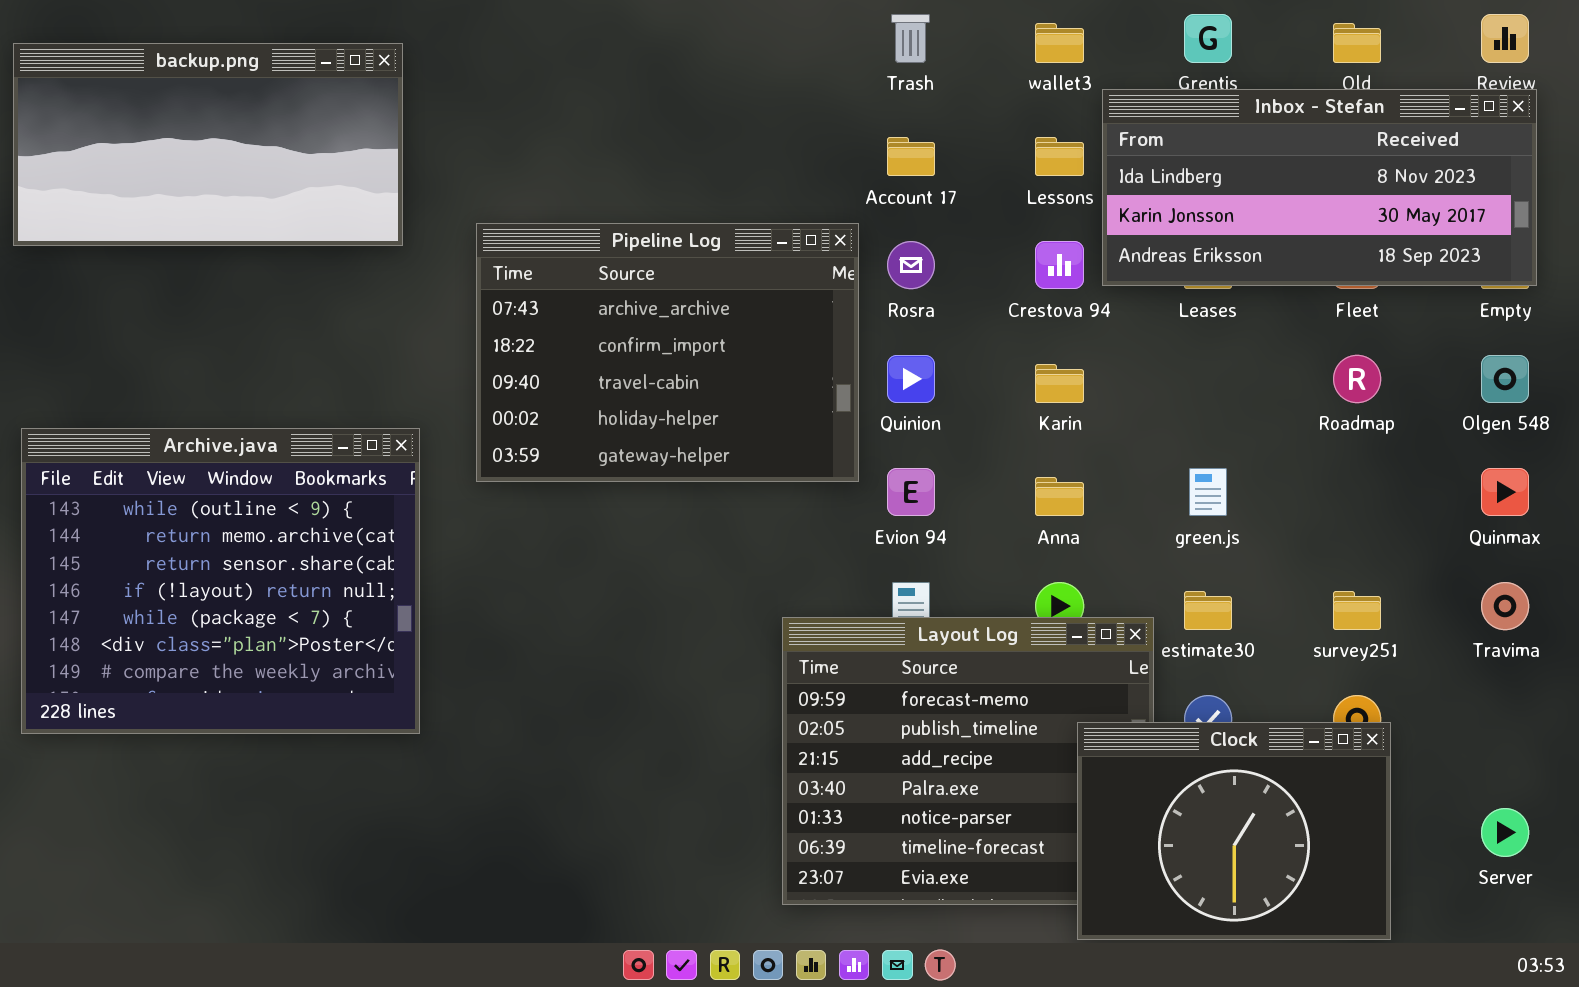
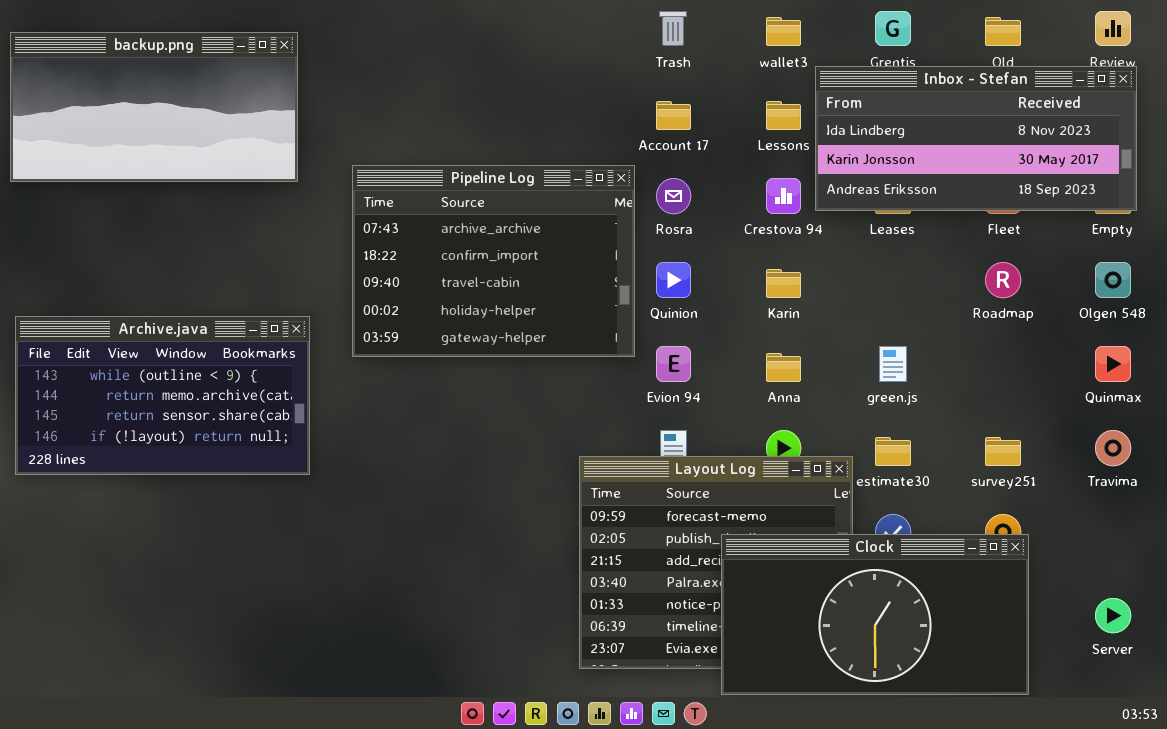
Archive.java: [21,428,420,734] -> [15,316,310,475], resized
Clock: [1077,722,1391,940] -> [721,534,1029,695], resized

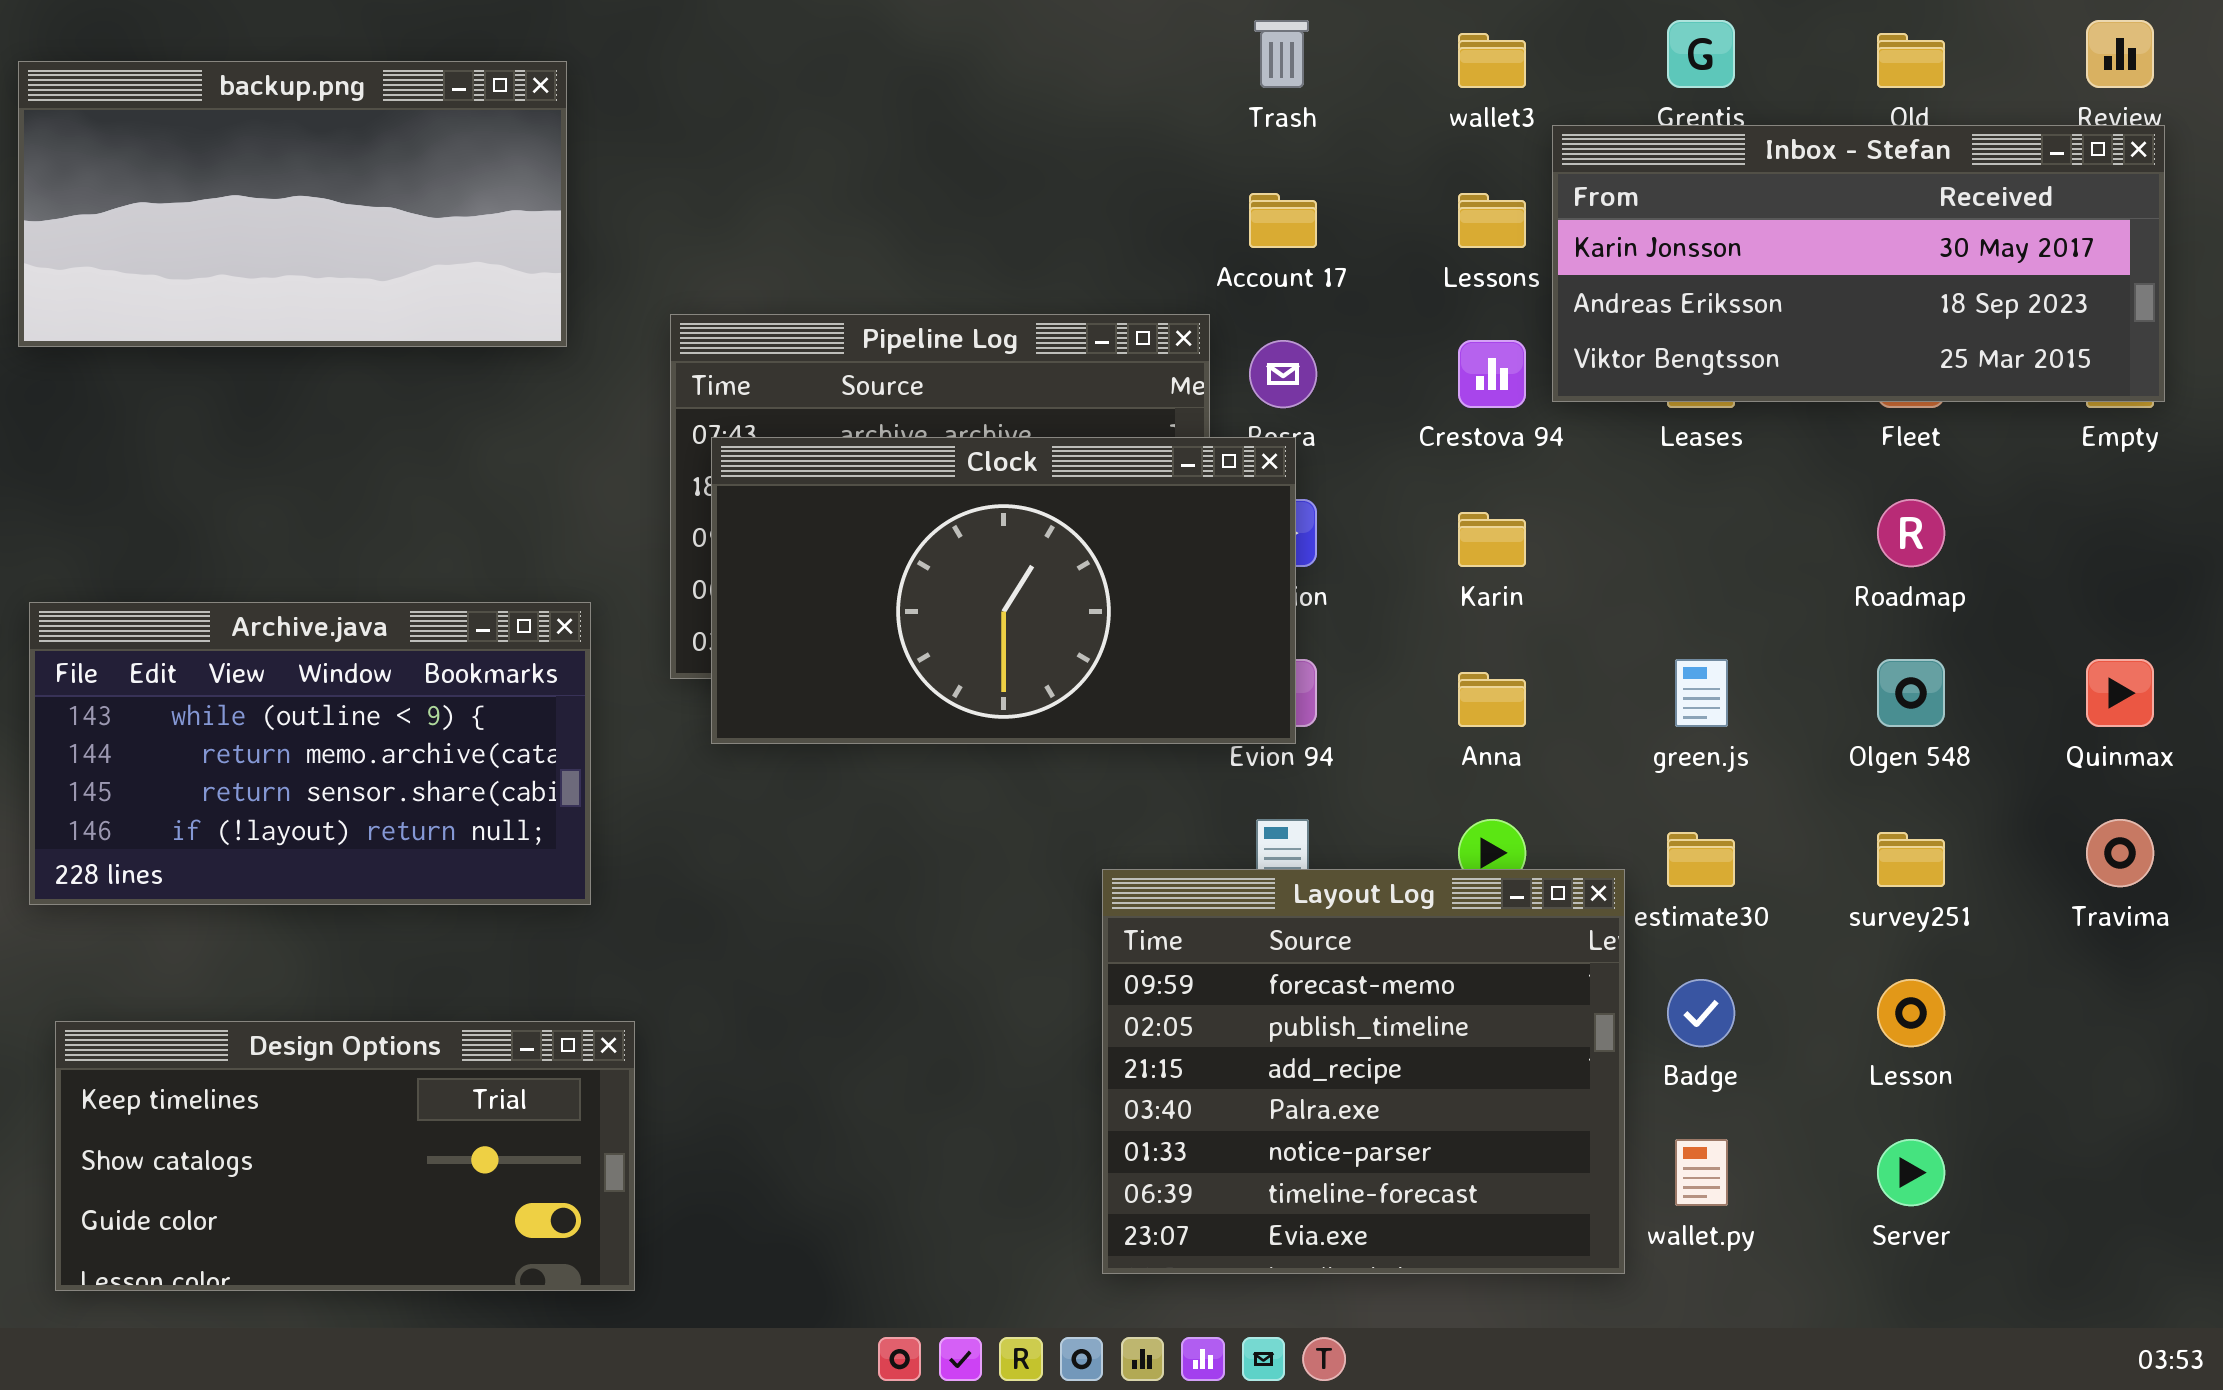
Inbox - Stefan: [815,66,1137,211] -> [1552,125,2165,402], scrolled down 1 row
Olgen 548: [1095,262,1131,298] -> [1877,659,1945,727], moved
Clock: [721,534,1029,695] -> [711,437,1296,744], moved
Design Options: none -> [55,1021,635,1291], opened
Server: [1095,598,1131,633] -> [1877,1139,1945,1206], moved

